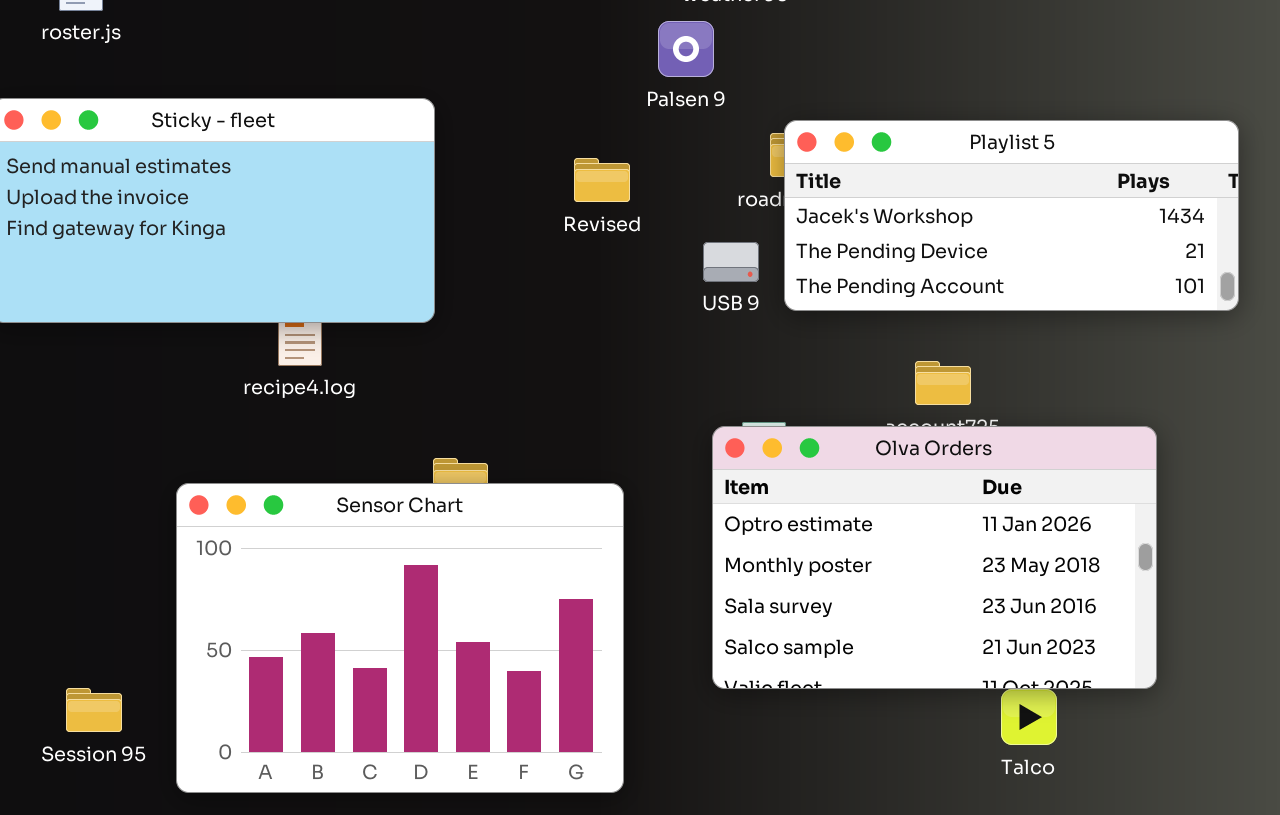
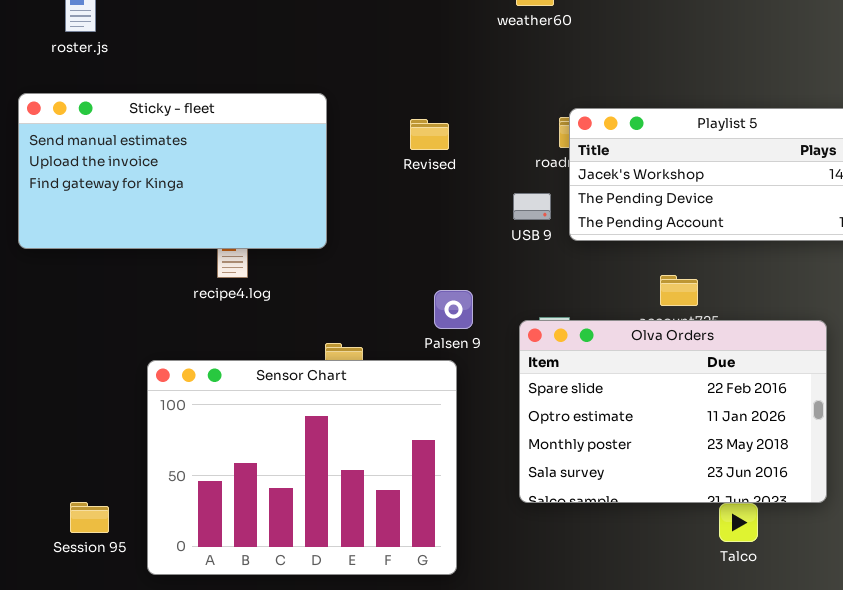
Palsen 9: [658,21,714,77] -> [434,290,473,329], moved
Revised: [574,158,630,202] -> [410,119,449,150], moved
Olva Orders: [712,426,1157,689] -> [519,320,827,503], scrolled up 1 row

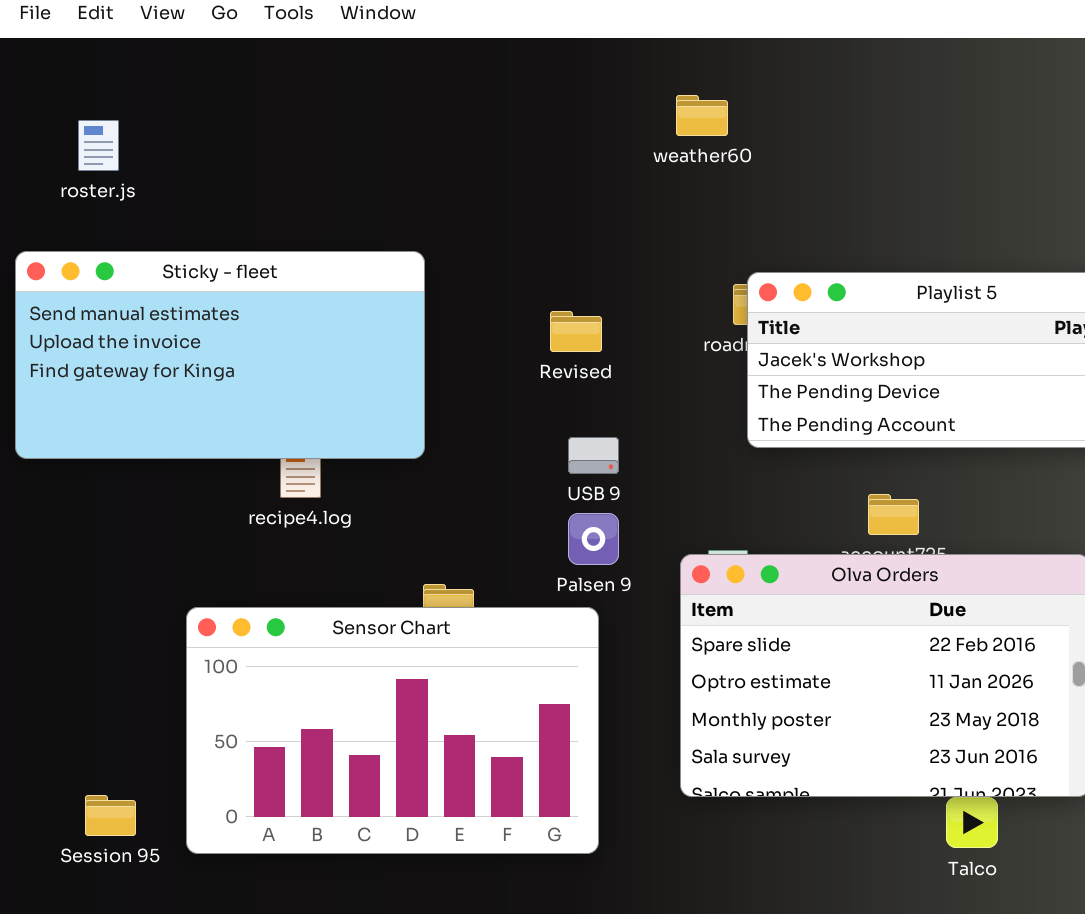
Revised: [410,119,449,150] -> [550,311,602,352], moved
USB 9: [513,193,551,220] -> [568,437,619,474], moved
Sensor Chart: [147,360,457,575] -> [186,607,599,854], resized

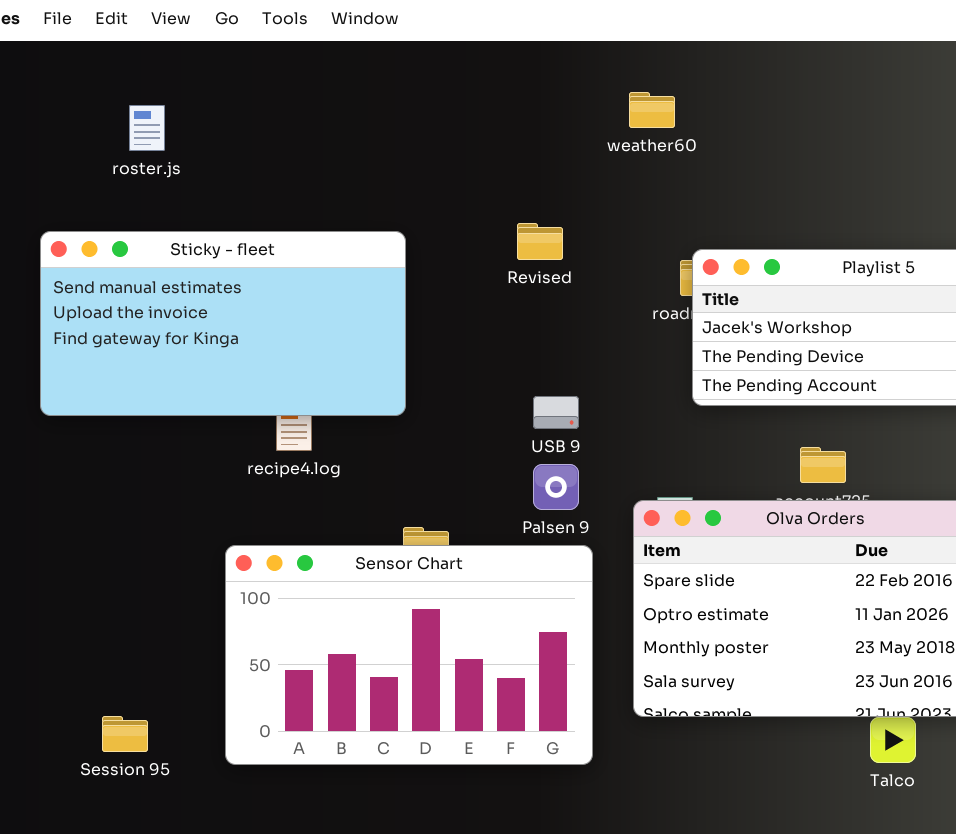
roster.js: [78,120,119,171] -> [129,105,165,151], moved
Revised: [550,311,602,352] -> [517,223,563,260], moved
Sensor Chart: [186,607,599,854] -> [225,545,593,765], moved

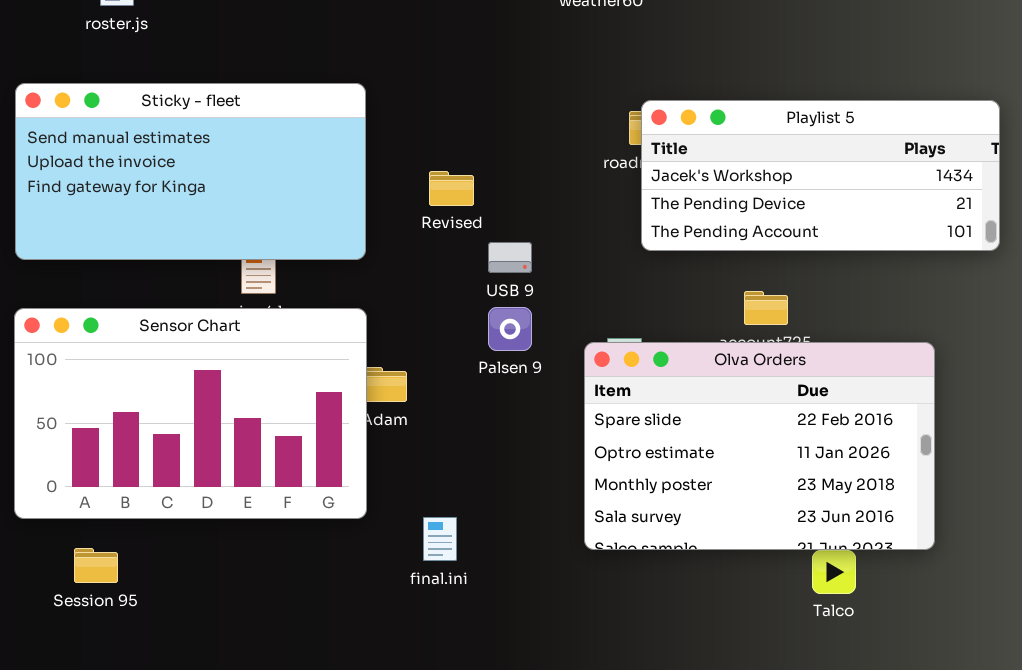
Revised: [517,223,563,260] -> [429,171,474,206], moved
Sensor Chart: [225,545,593,765] -> [14,308,367,519], moved

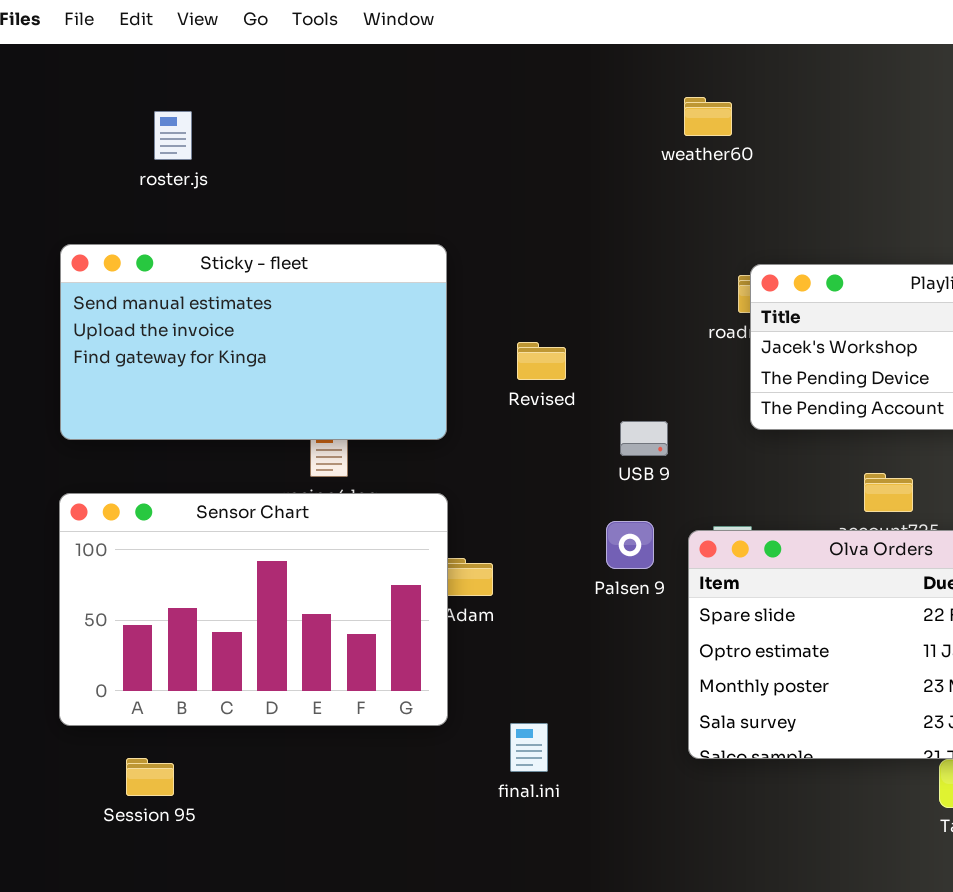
USB 9: [488,242,532,273] -> [620,421,668,456], moved
Palsen 9: [488,307,532,351] -> [606,521,654,569], moved

